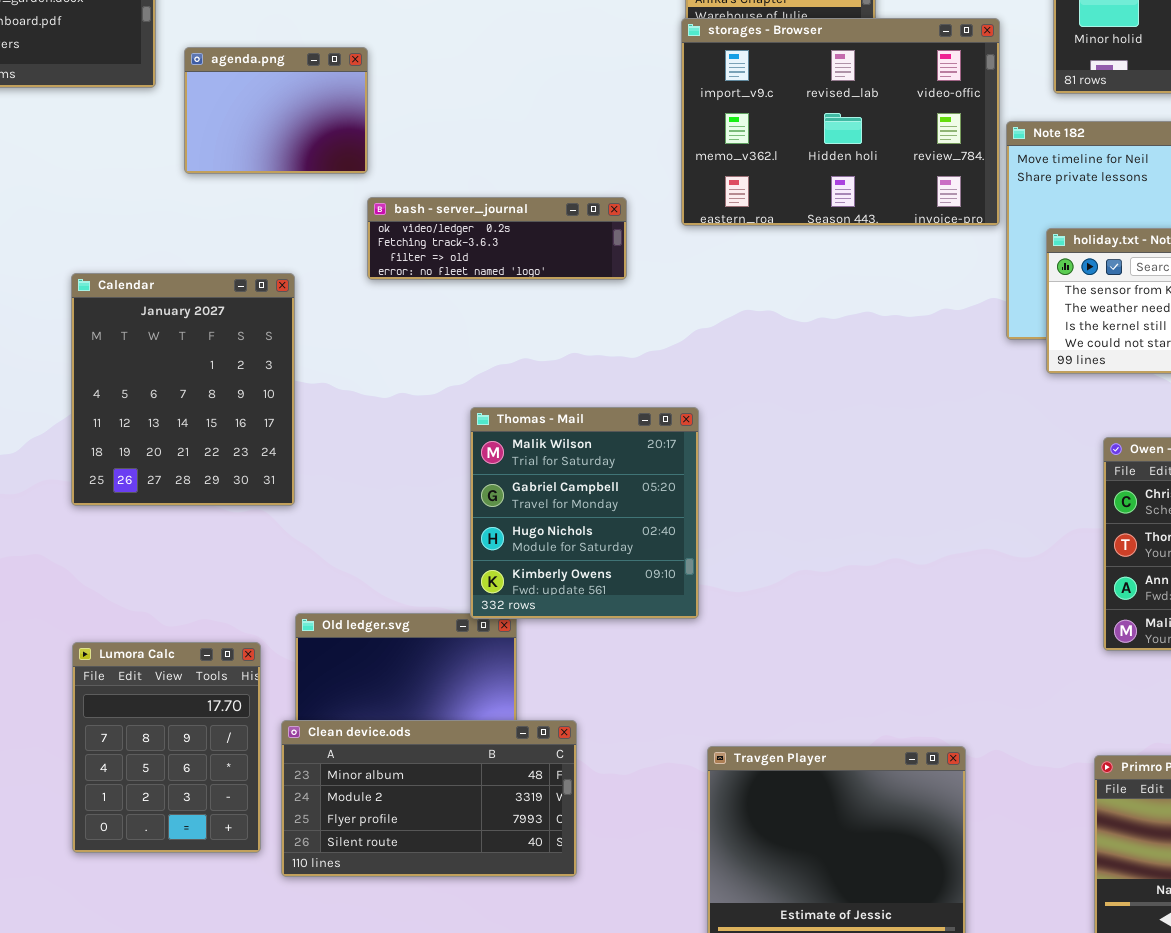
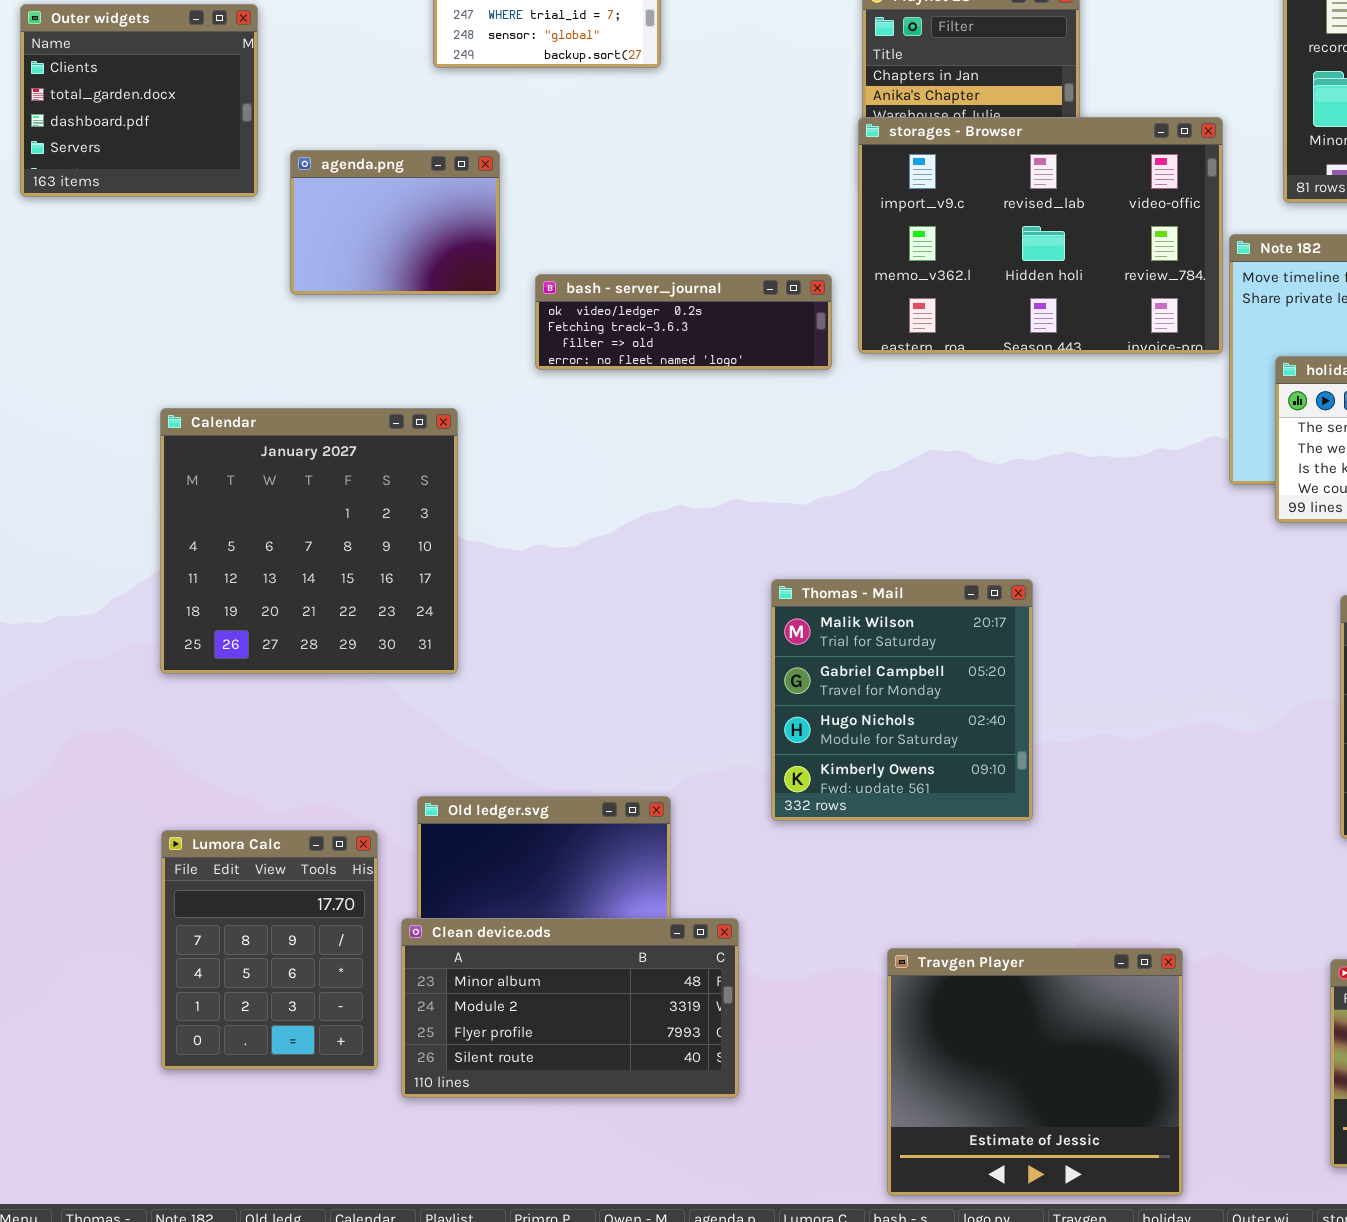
bash - server_journal: [367,197,627,280] -> [535,274,832,370], moved
Calendar: [71,273,295,506] -> [160,408,458,674], resized
Thomas - Mail: [470,407,699,619] -> [771,579,1033,821], moved

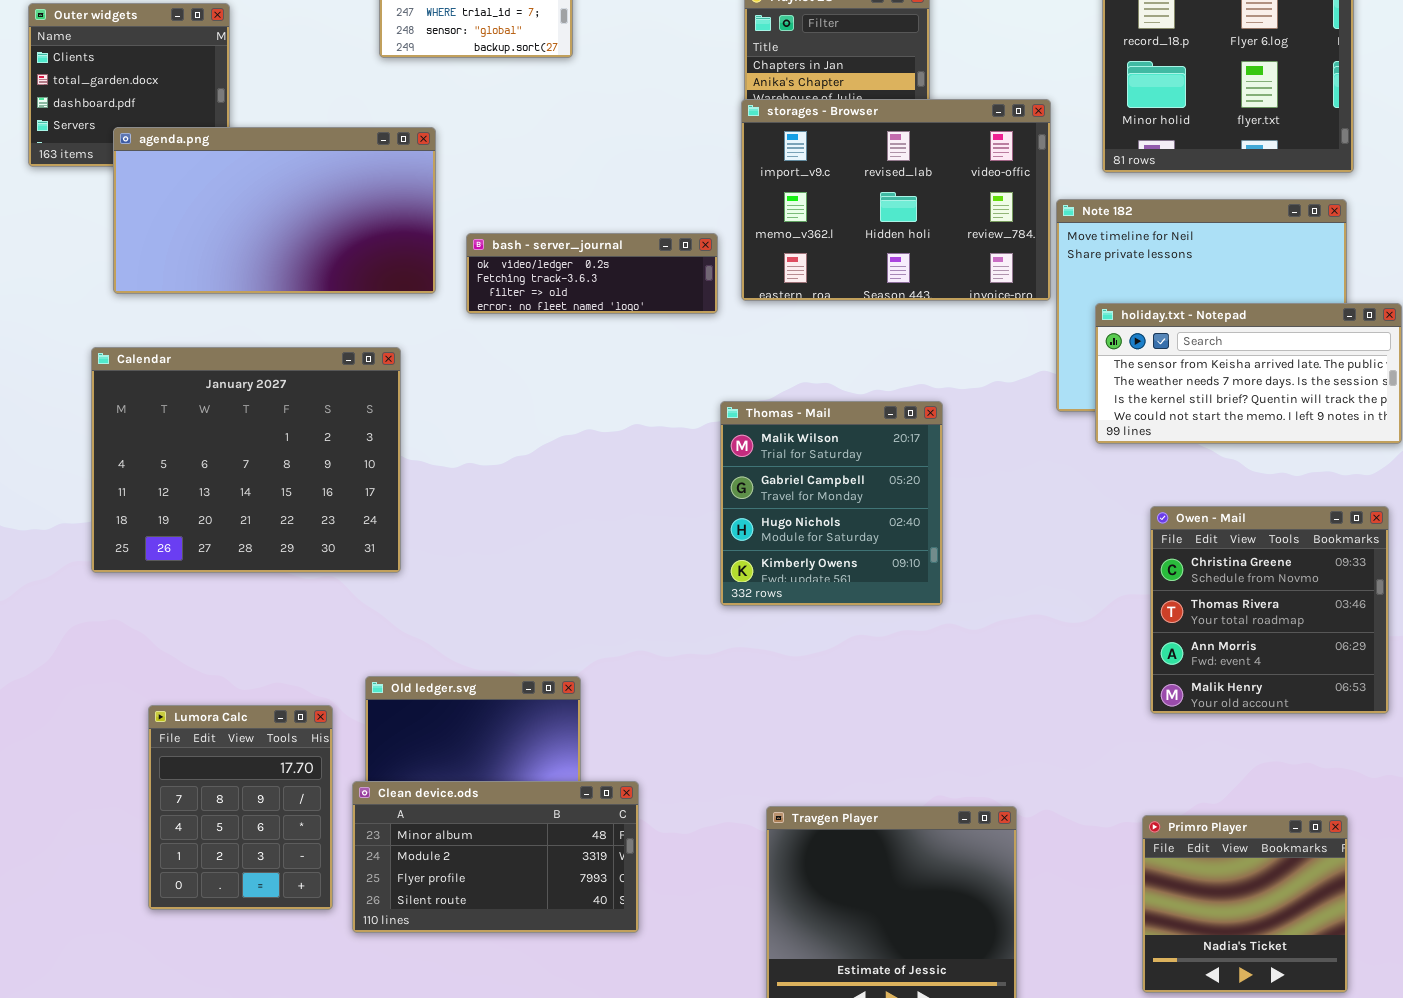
agenda.png: [290,150,500,295] -> [113,127,436,294], resized
Calendar: [160,408,458,674] -> [91,347,401,573], resized
Thomas - Mail: [771,579,1033,821] -> [720,401,943,606], moved

